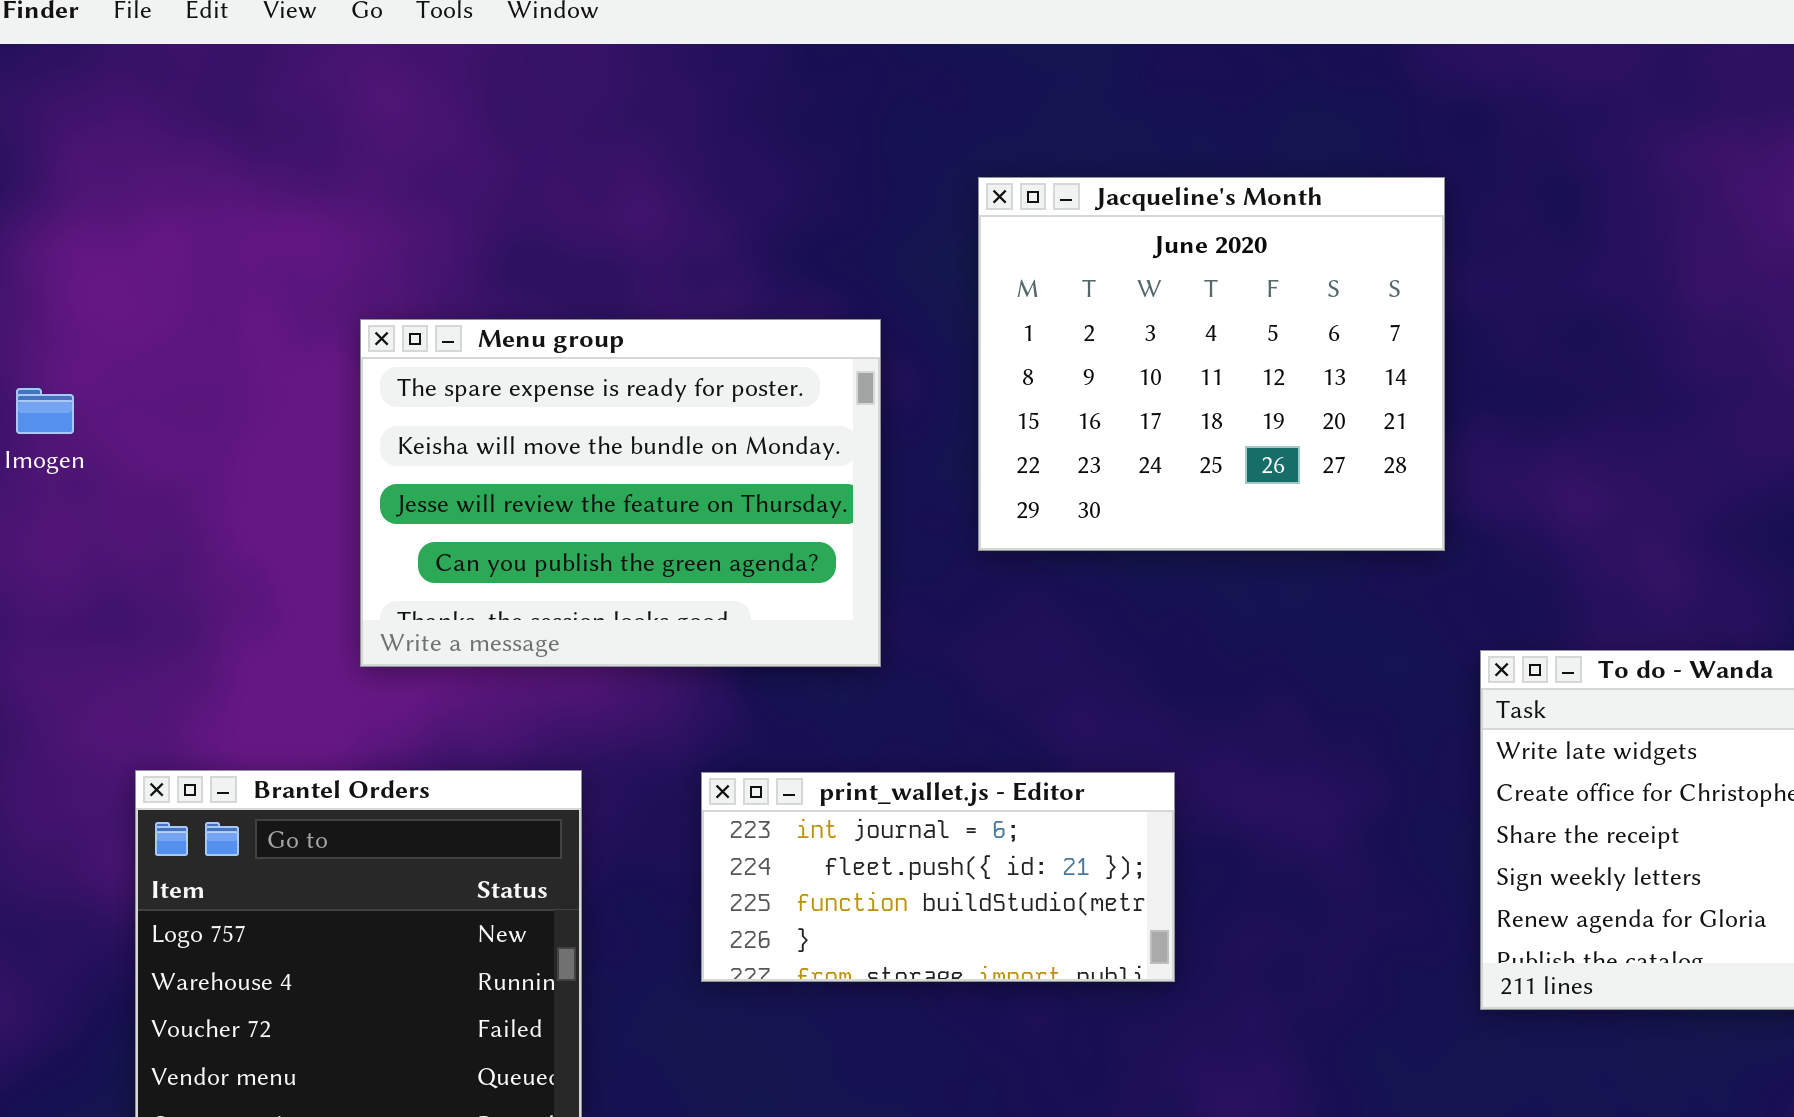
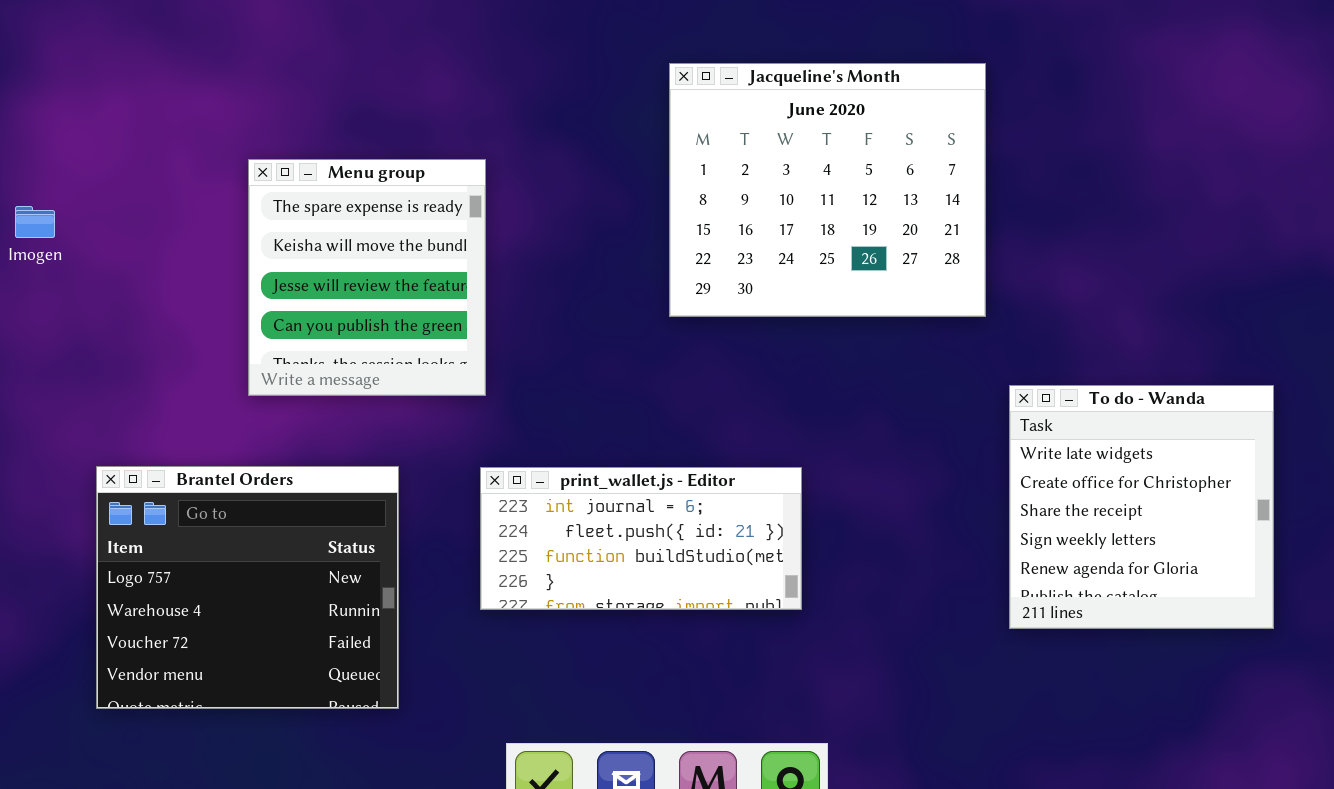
Menu group: [360,319,881,667] -> [248,159,486,396], resized

